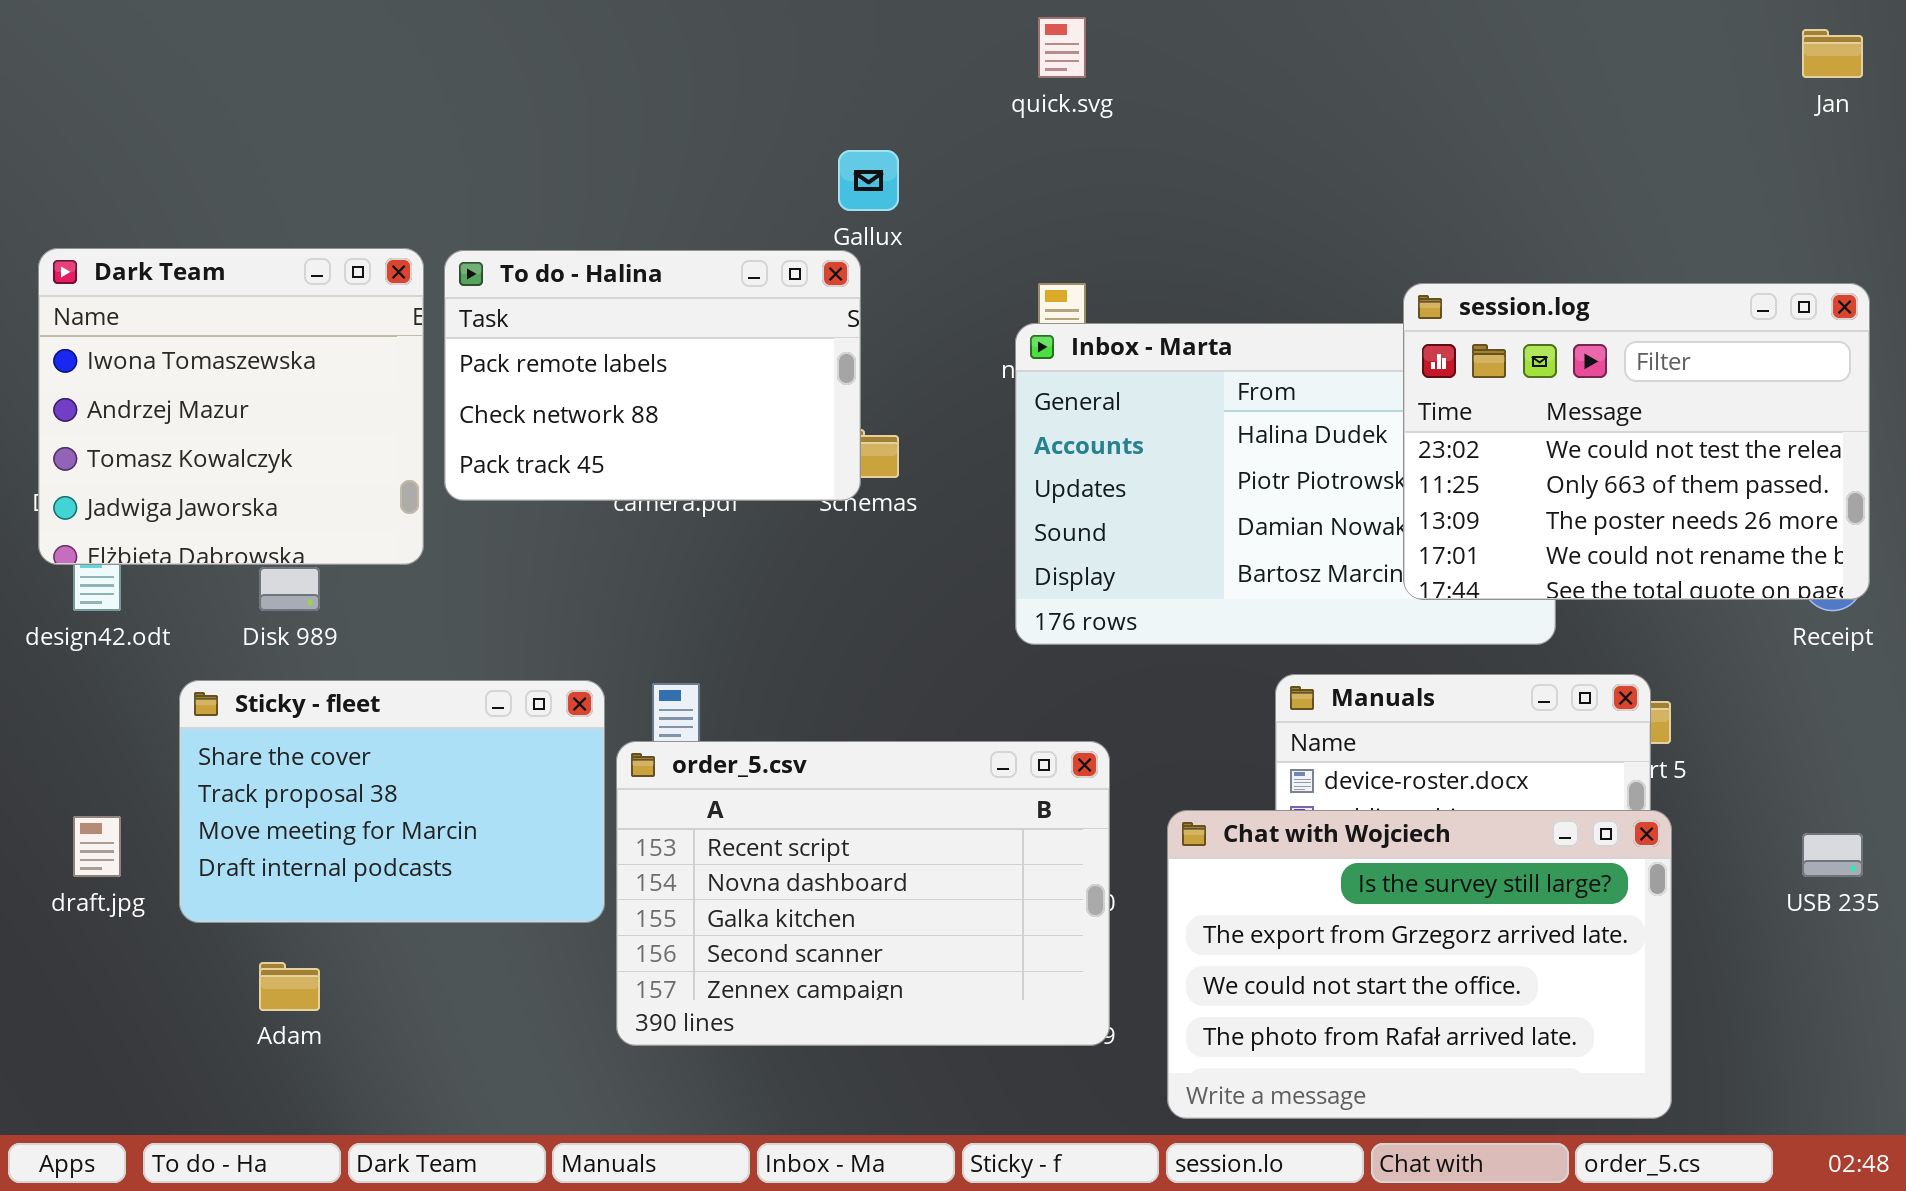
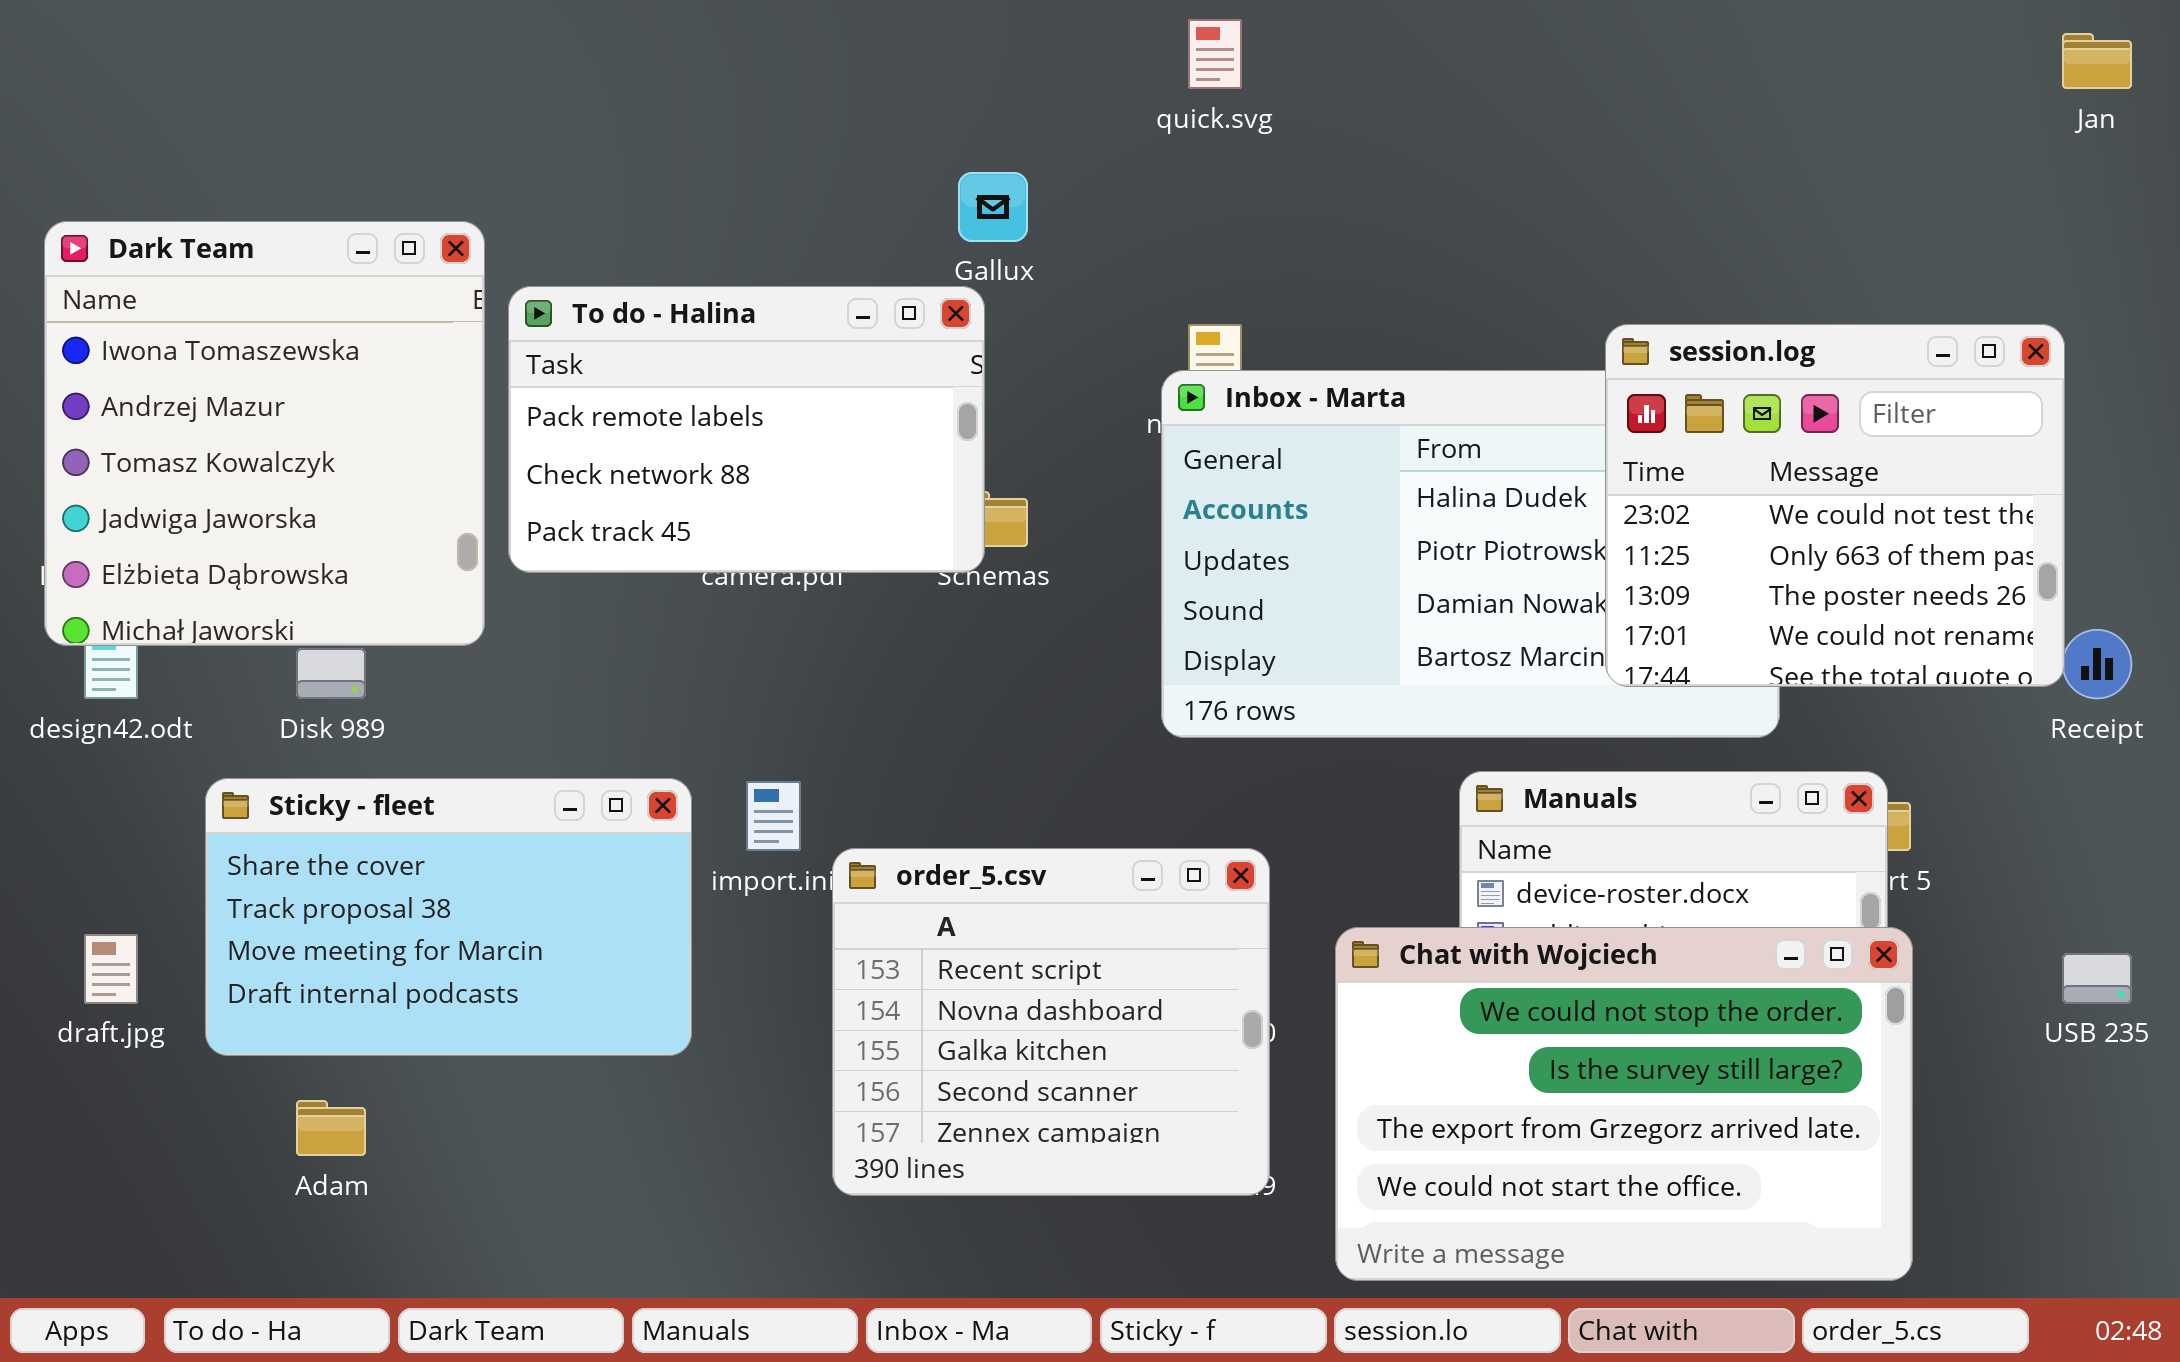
Dark Team: [38,248,424,565] -> [44,221,485,646], resized
session.log: [1403,283,1870,600] -> [1605,324,2065,687], resized
order_5.csv: [616,741,1110,1046] -> [832,848,1270,1196], resized
Chat with Wojciech: [1167,810,1672,1119] -> [1335,927,1913,1281], scrolled up 1 row

